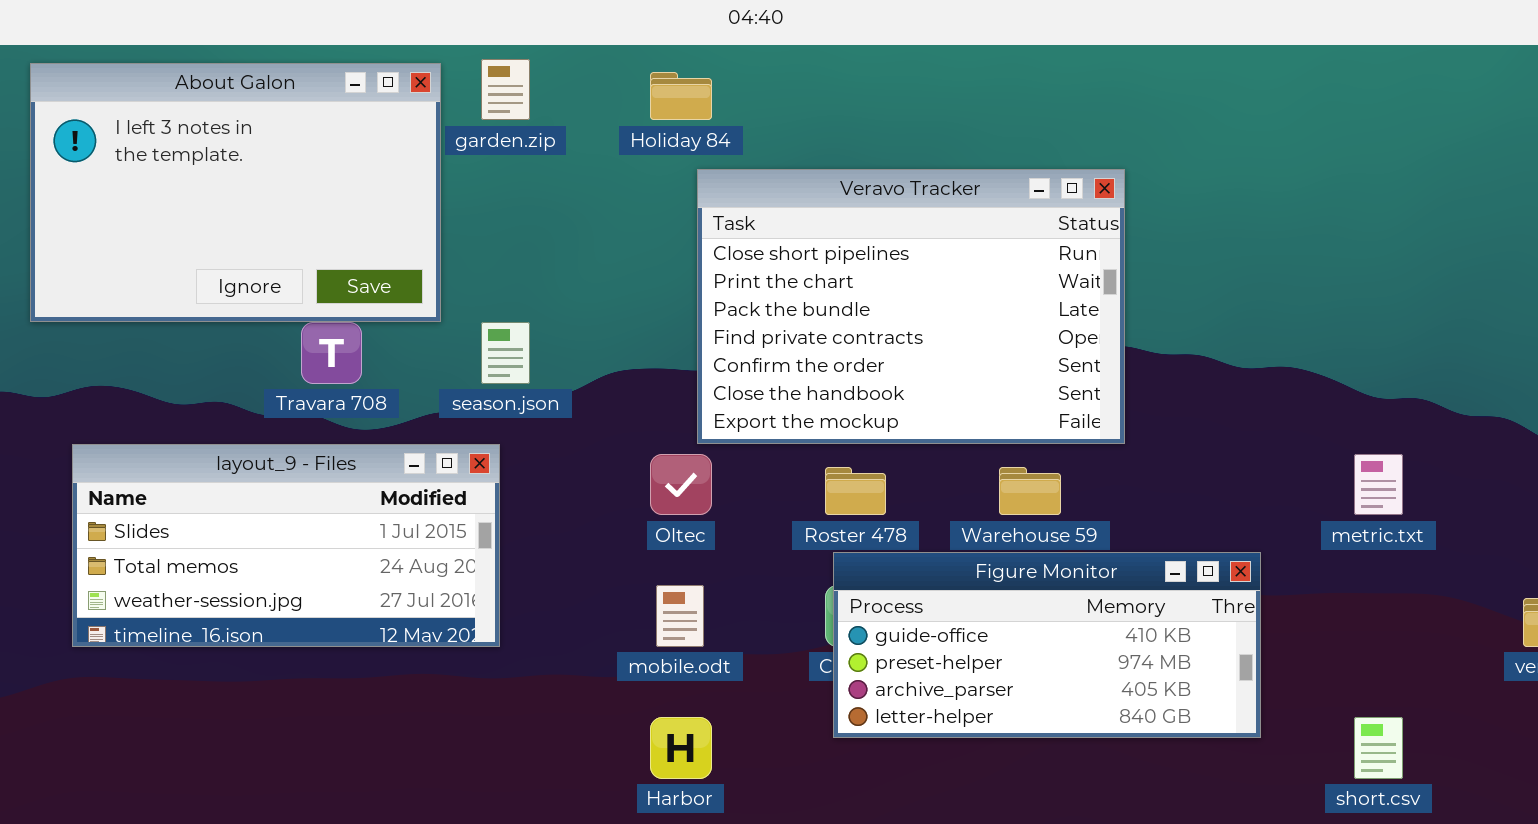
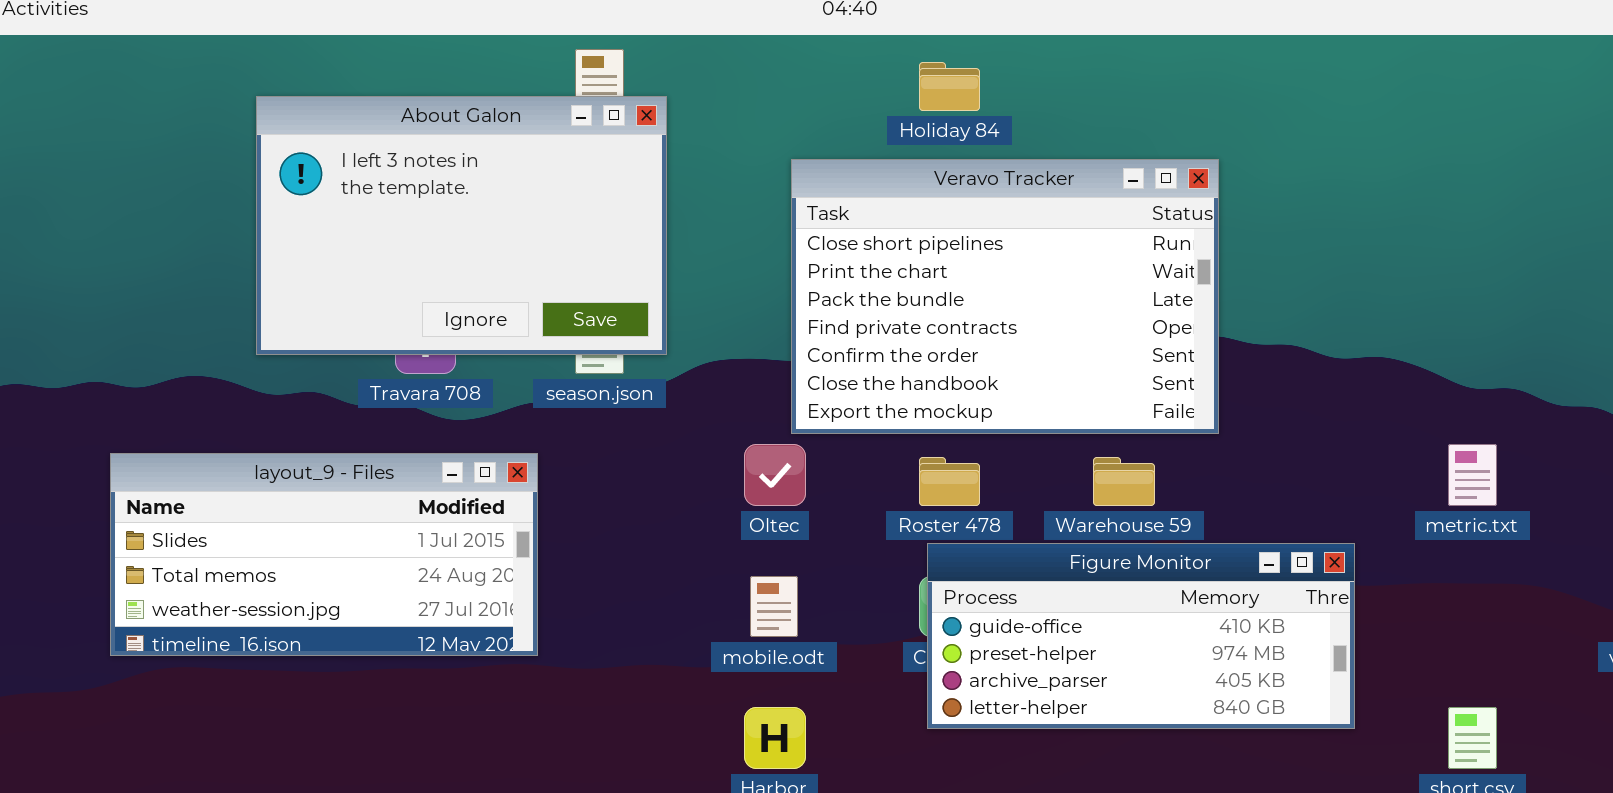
About Galon: [30,63,441,322] -> [256,96,667,355], moved
Holiday 84: [650,72,712,120] -> [919,62,980,111], moved
layout_9 - Files: [72,444,500,647] -> [110,453,538,656], moved

